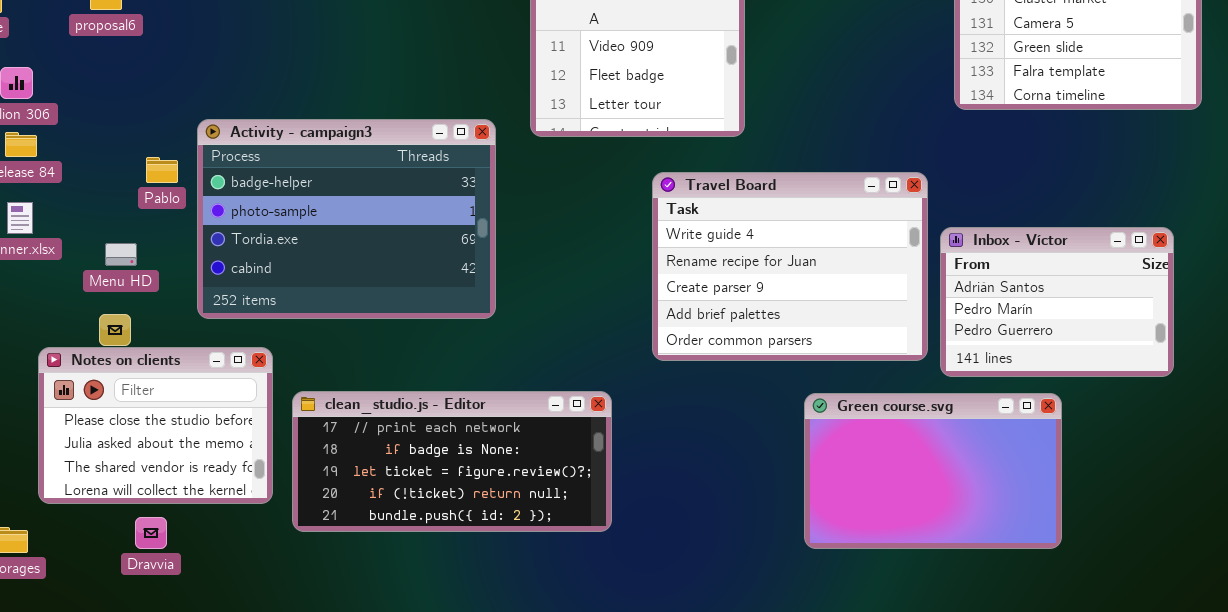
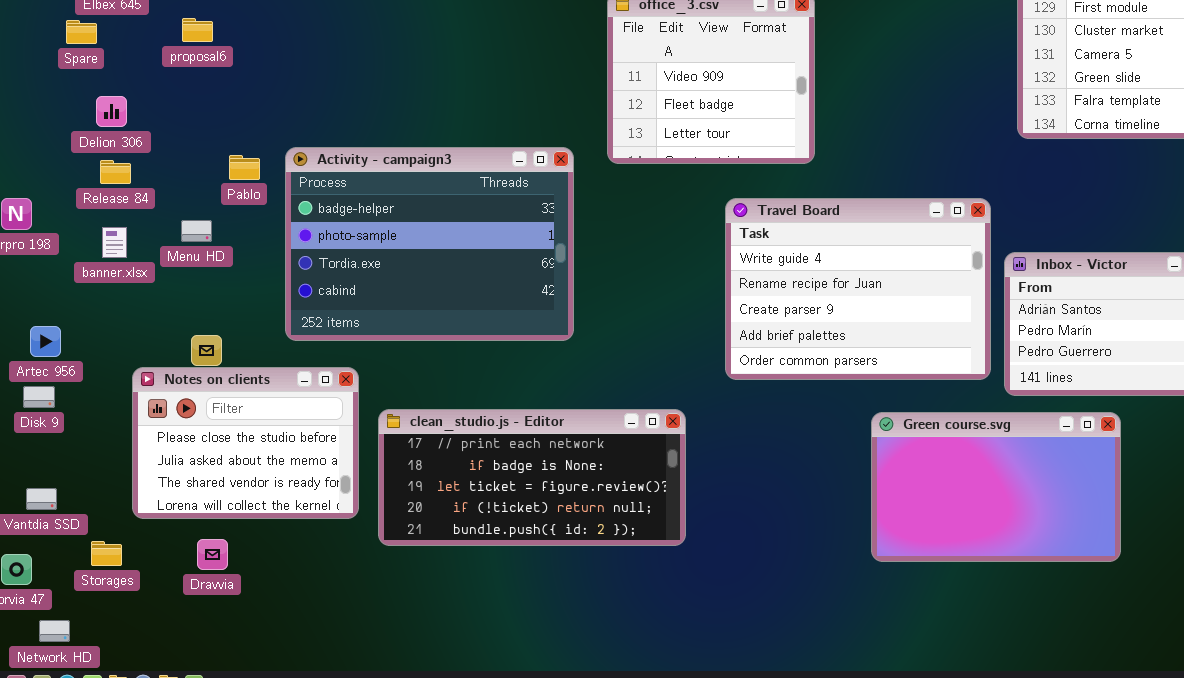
Pablo: [146,157,178,183] -> [229,155,260,180], moved
Menu HD: [105,243,137,266] -> [181,220,212,242], moved
Dravvia: [135,517,167,549] -> [197,539,228,570], moved

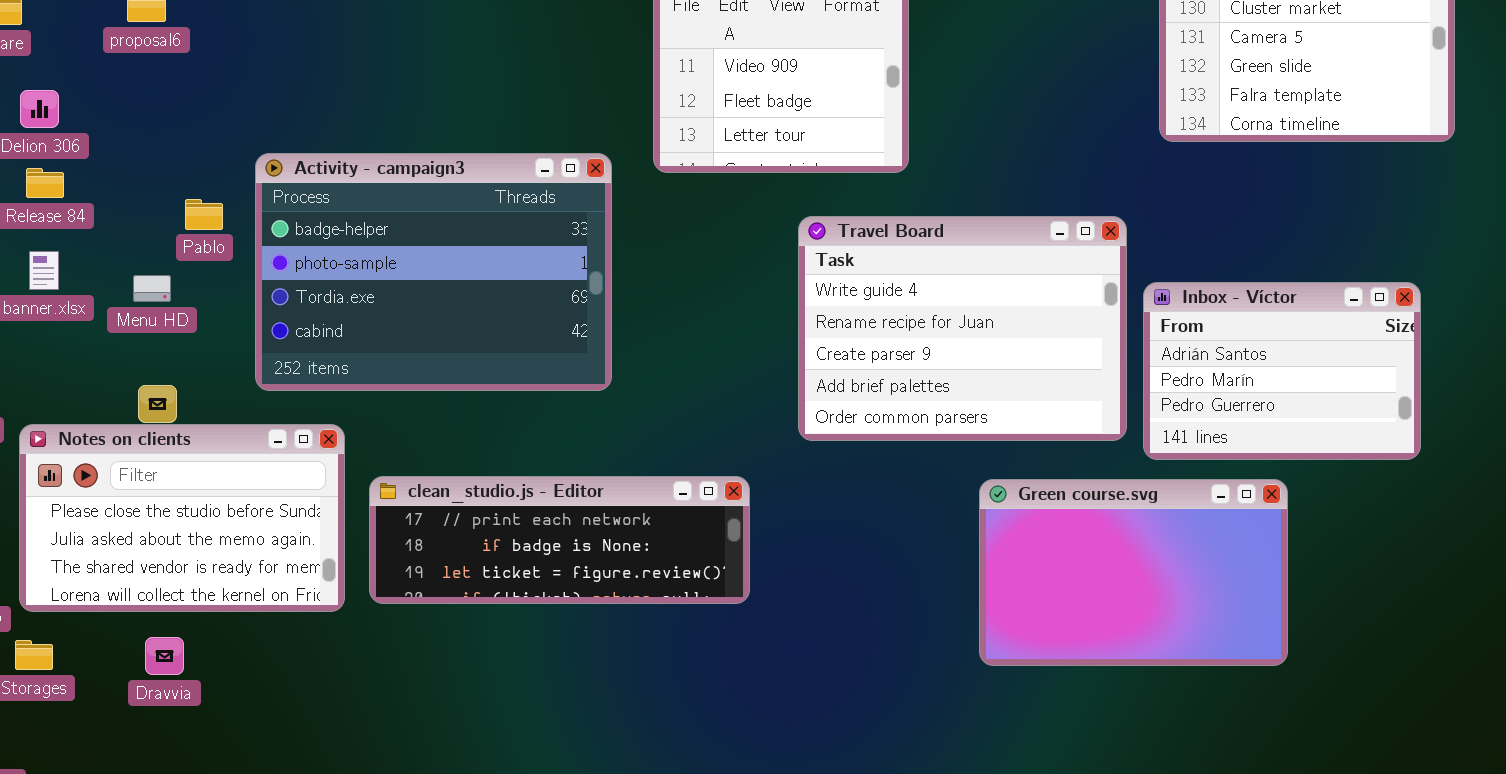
Pablo: [229,155,260,180] -> [185,199,223,230], moved
Menu HD: [181,220,212,242] -> [133,275,171,302], moved
Notes on clients: [132,367,359,519] -> [19,424,345,612], resized
clean_studio.js - Editor: [378,409,686,546] -> [369,476,750,604], resized

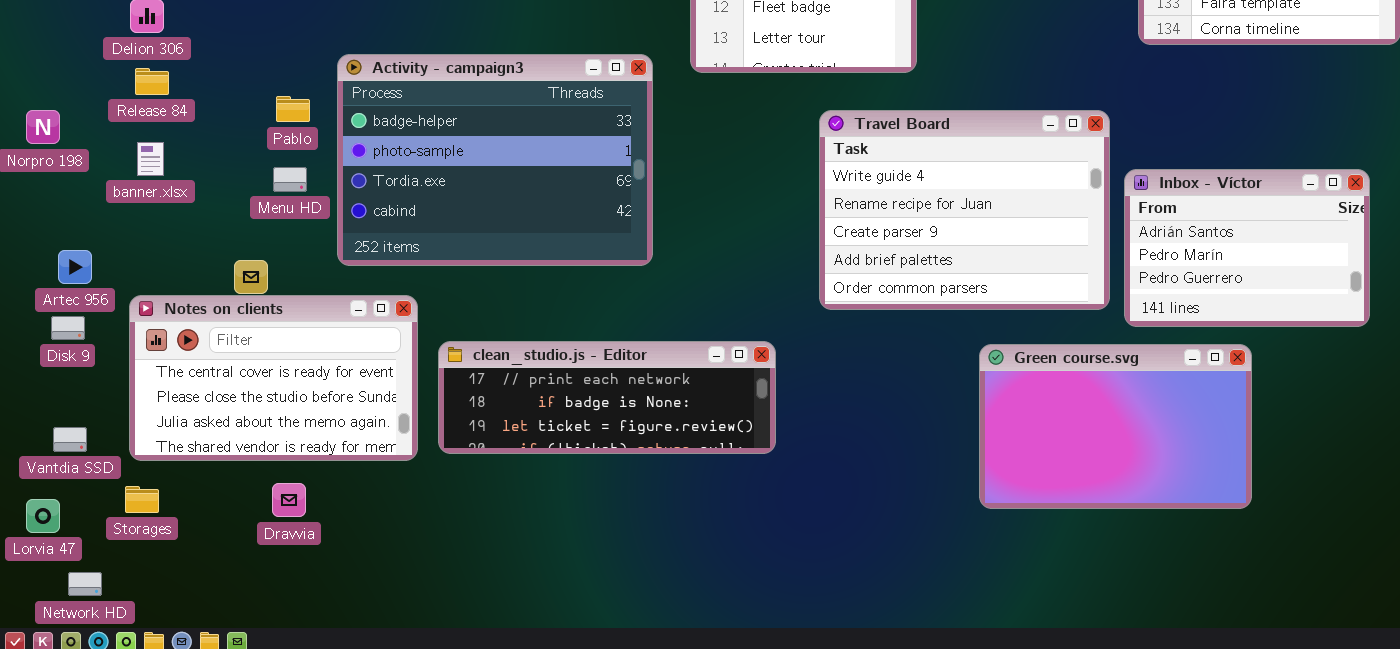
Menu HD: [133,275,171,302] -> [273,167,307,192], moved
Notes on clients: [19,424,345,612] -> [129,295,418,461], scrolled up 1 row
Dravvia: [145,637,184,675] -> [272,483,306,517], moved

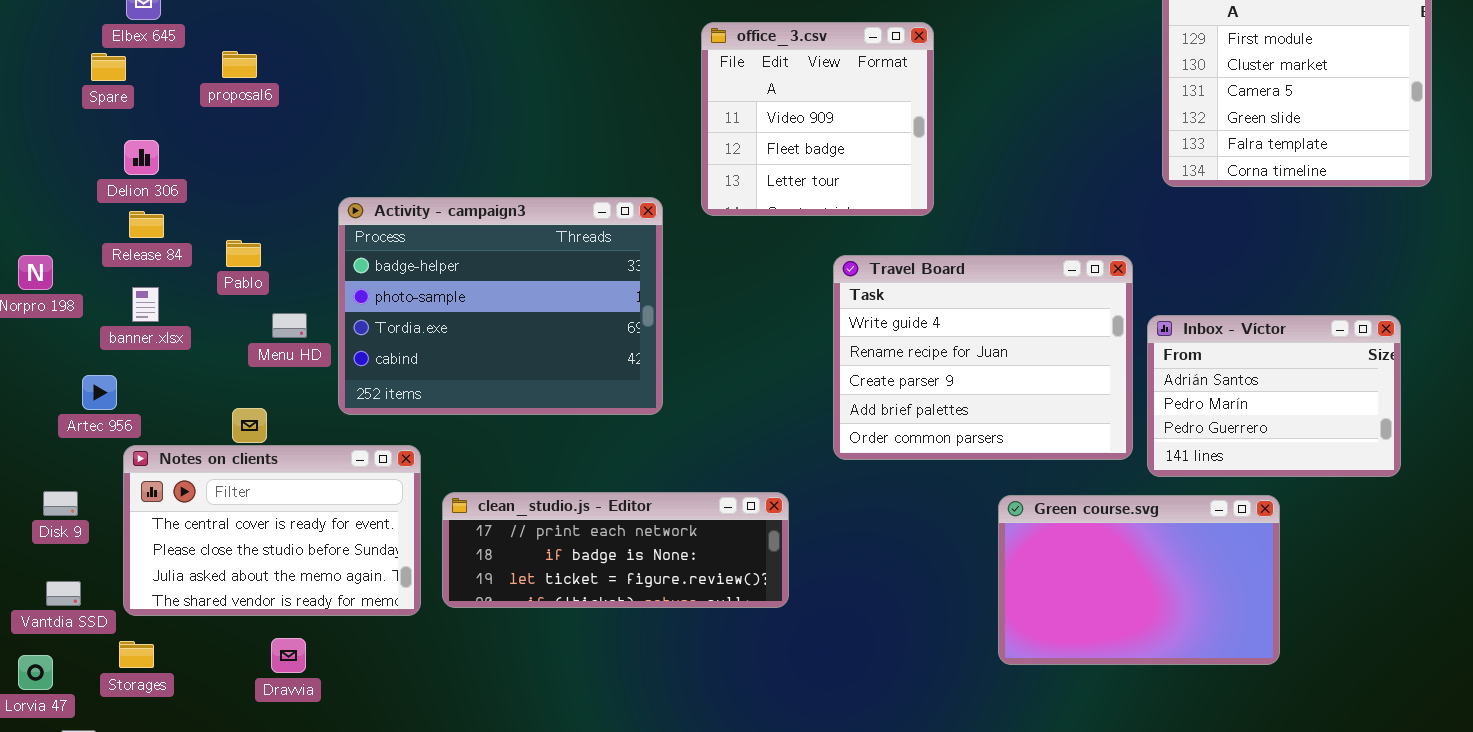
Pablo: [276,96,310,122] -> [226,240,261,267], moved
Artec 956: [58,250,92,284] -> [82,375,117,410], moved
Disk 9: [51,316,85,340] -> [43,491,78,516], moved

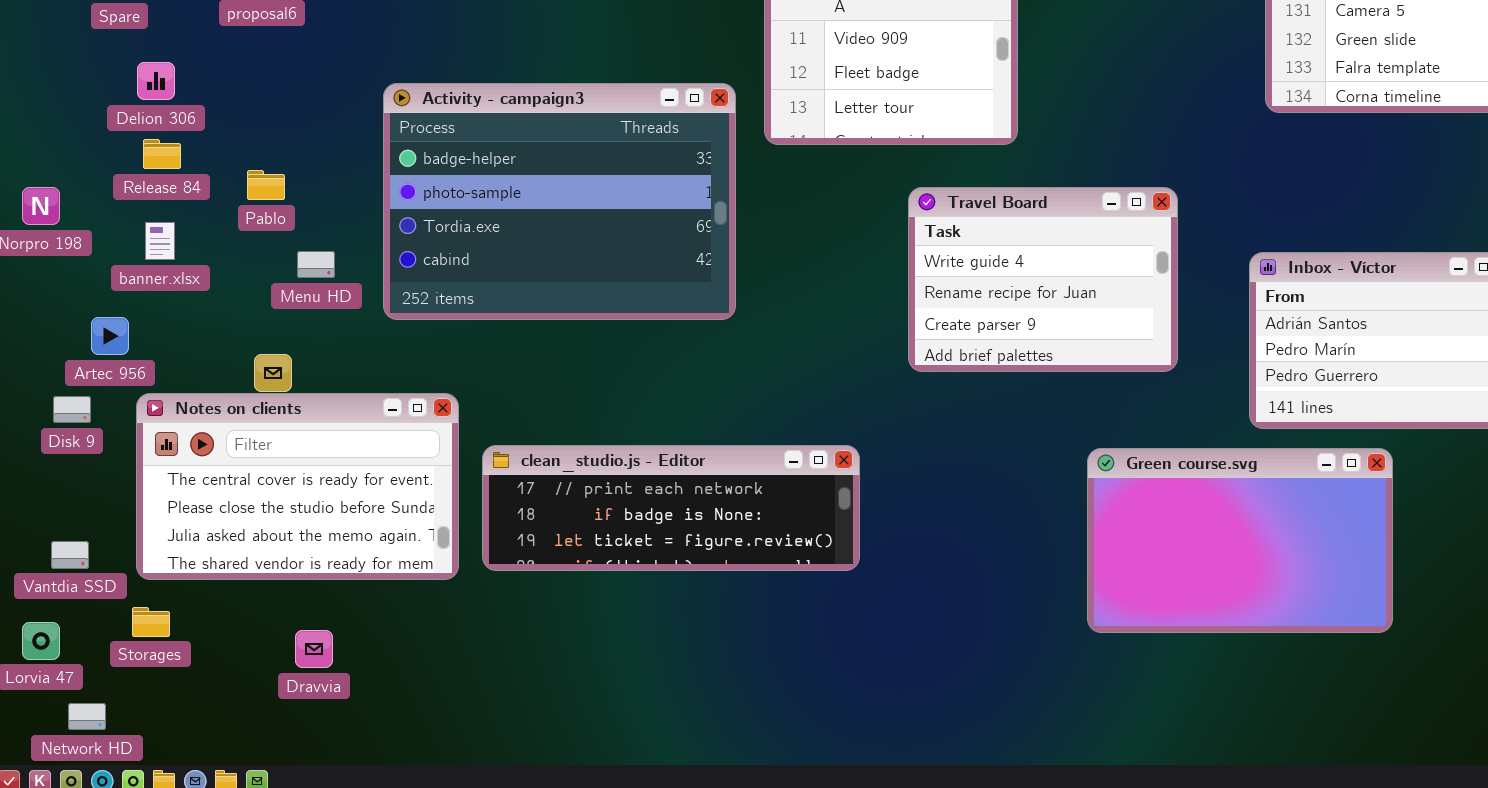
Activity - campaign3: [338,197,663,415] -> [383,83,736,320], moved
Travel Board: [833,255,1133,460] -> [908,187,1178,372], resized
Disk 9: [43,491,78,516] -> [53,396,91,423], moved
Dravvia: [271,638,306,673] -> [295,630,333,668], moved

